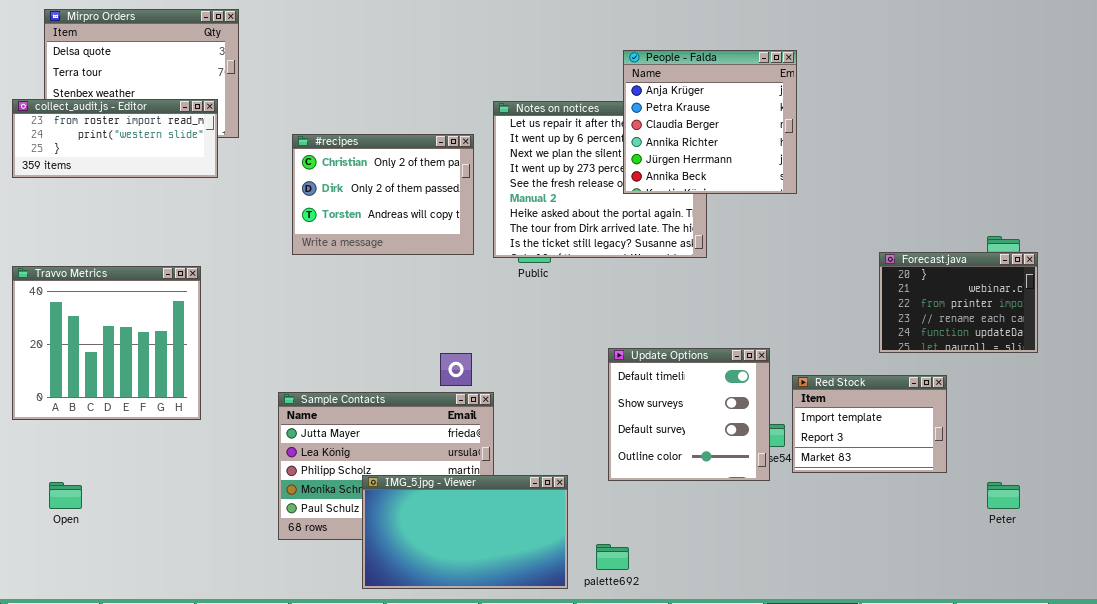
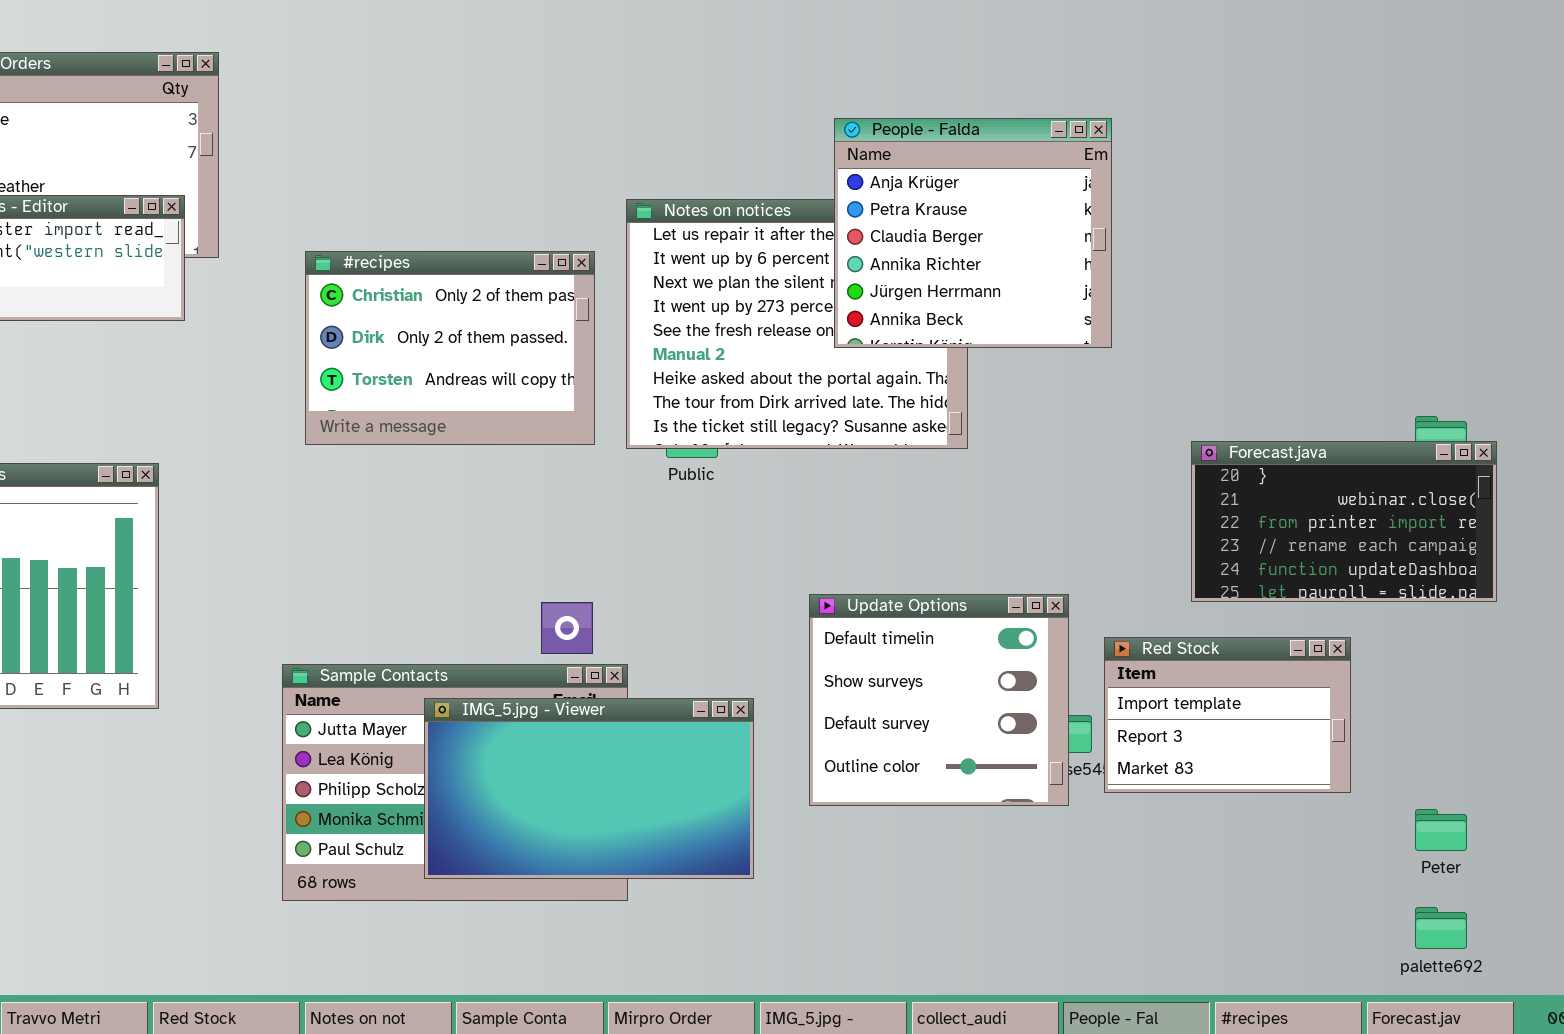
Forecast.java: [879,252,1038,353] -> [1191,441,1497,602], resized
IMG_5.jpg - Viewer: [362,475,568,589] -> [424,698,754,879], moved
palette692: [596,544,629,570] -> [1415,907,1467,949], moved

